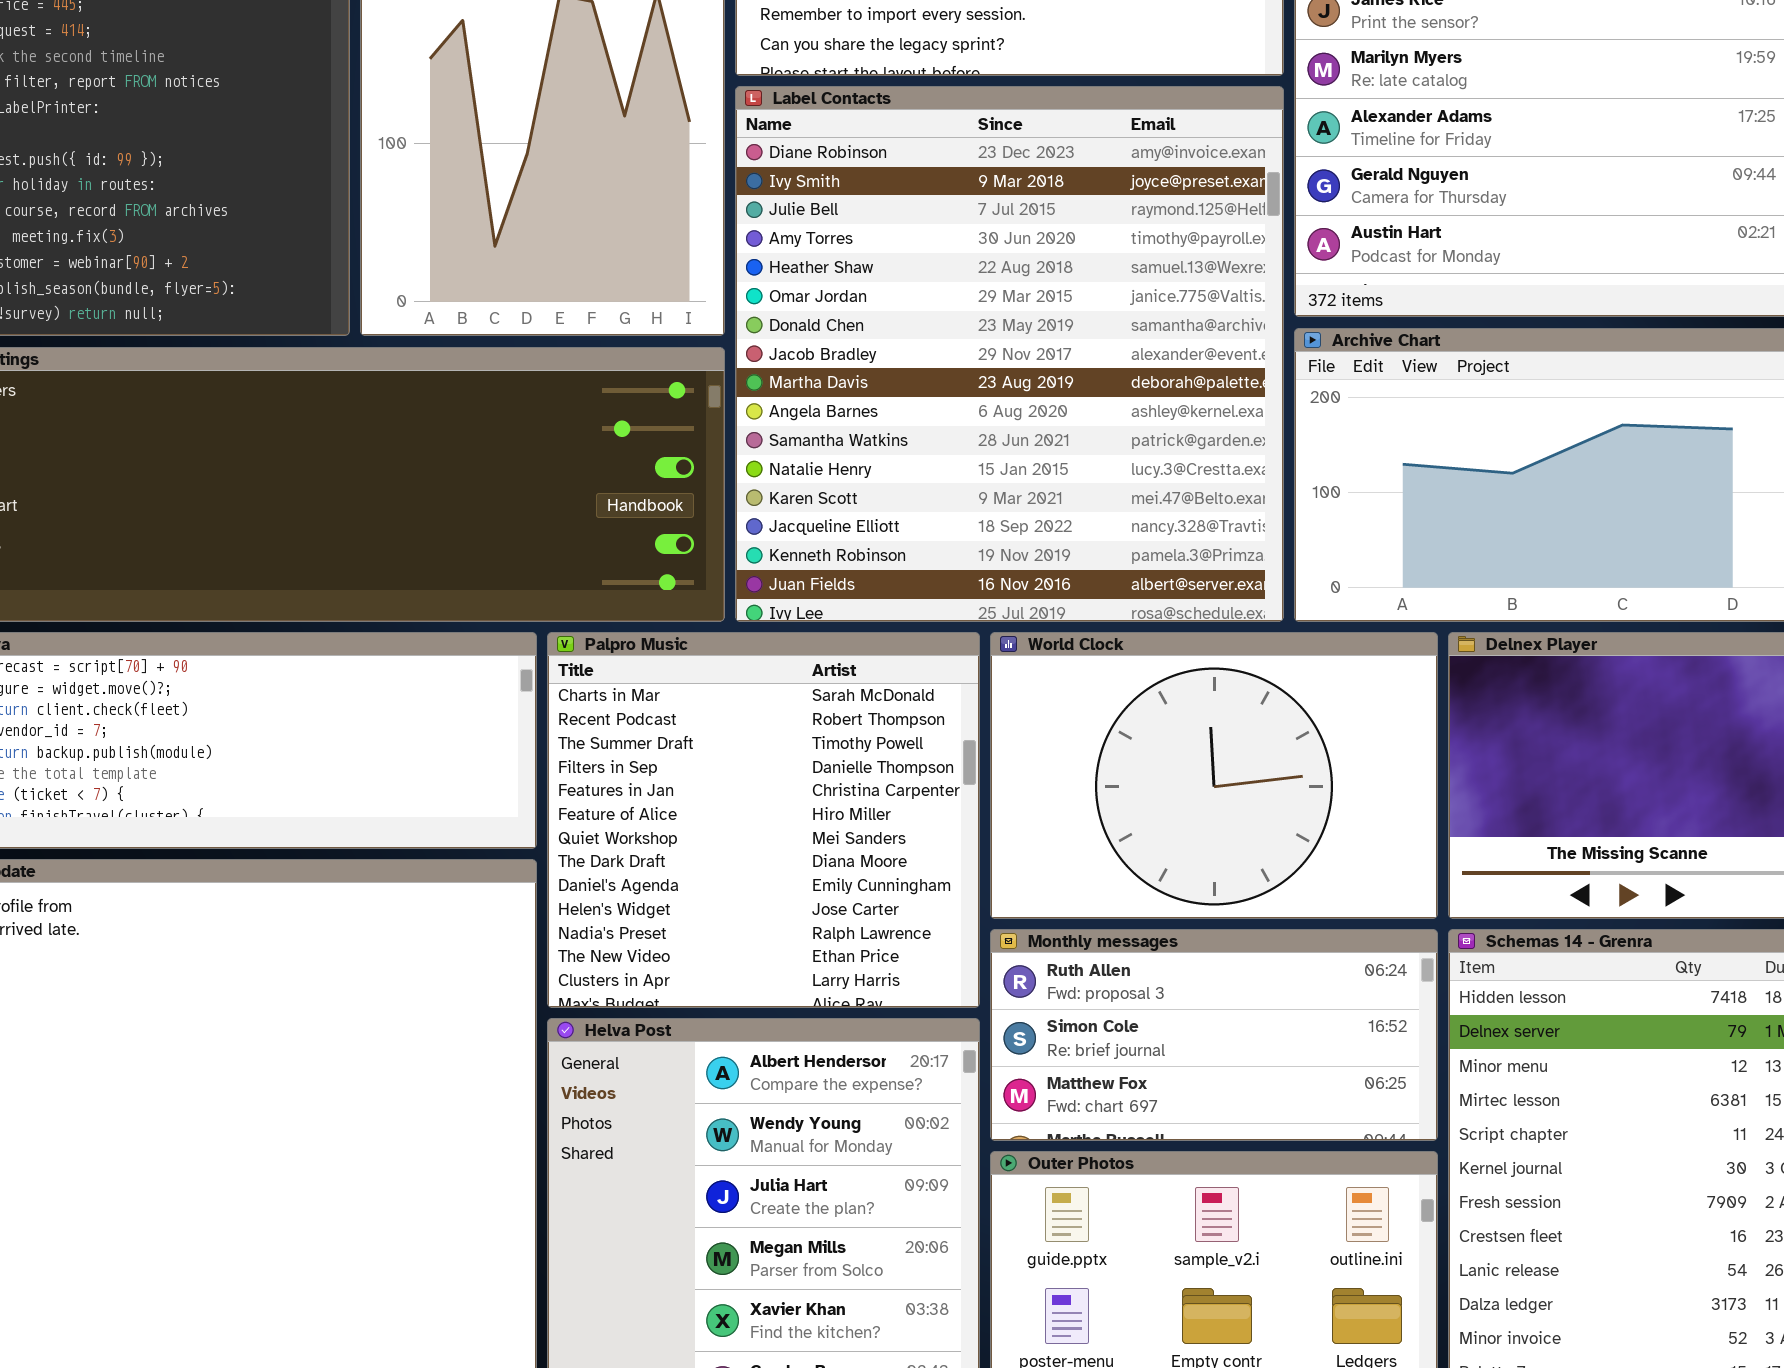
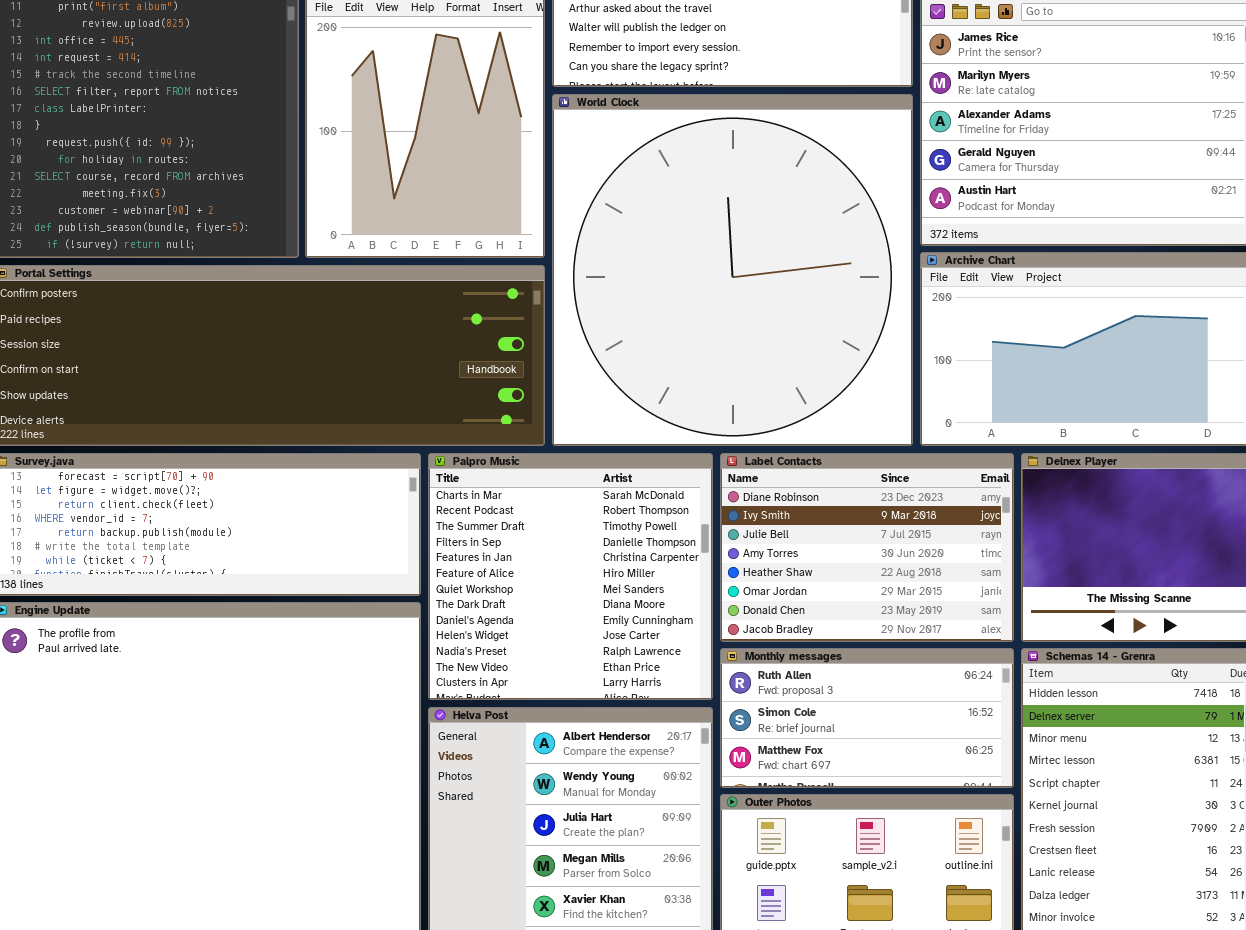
Label Contacts: [735,86,1284,622] -> [720,453,1014,642], moved, resized
World Clock: [990,632,1438,919] -> [552,94,913,446], moved, resized

